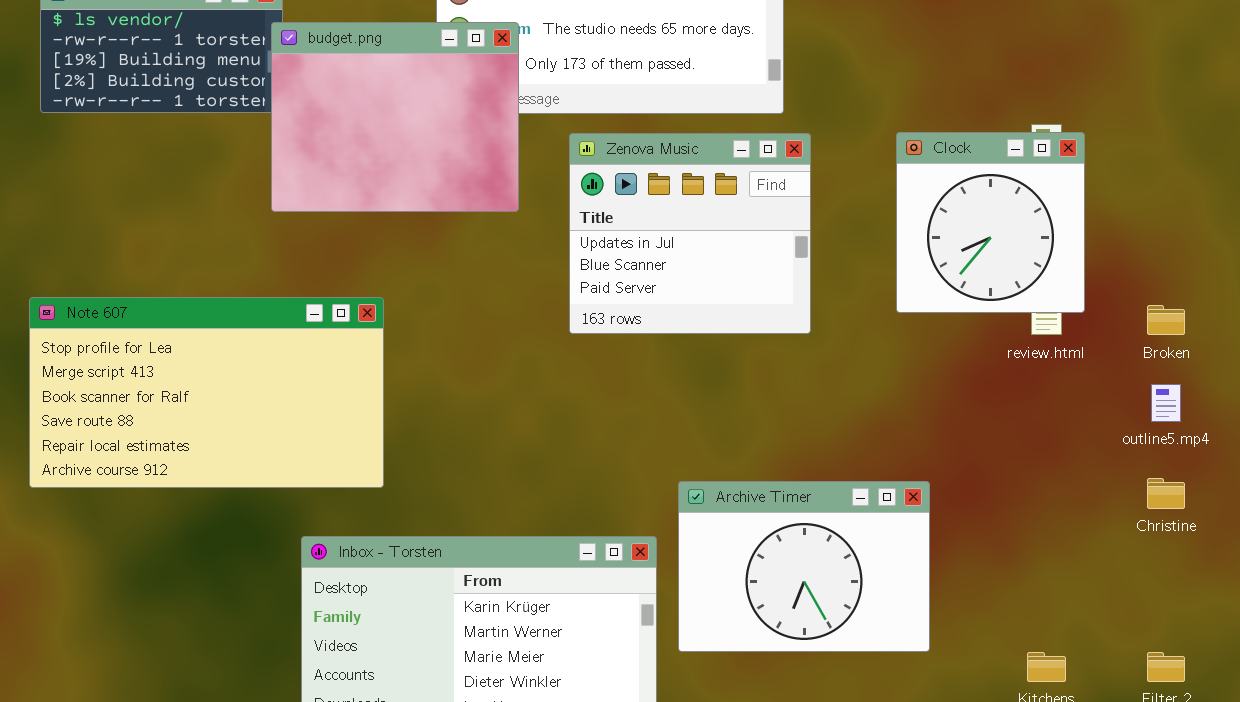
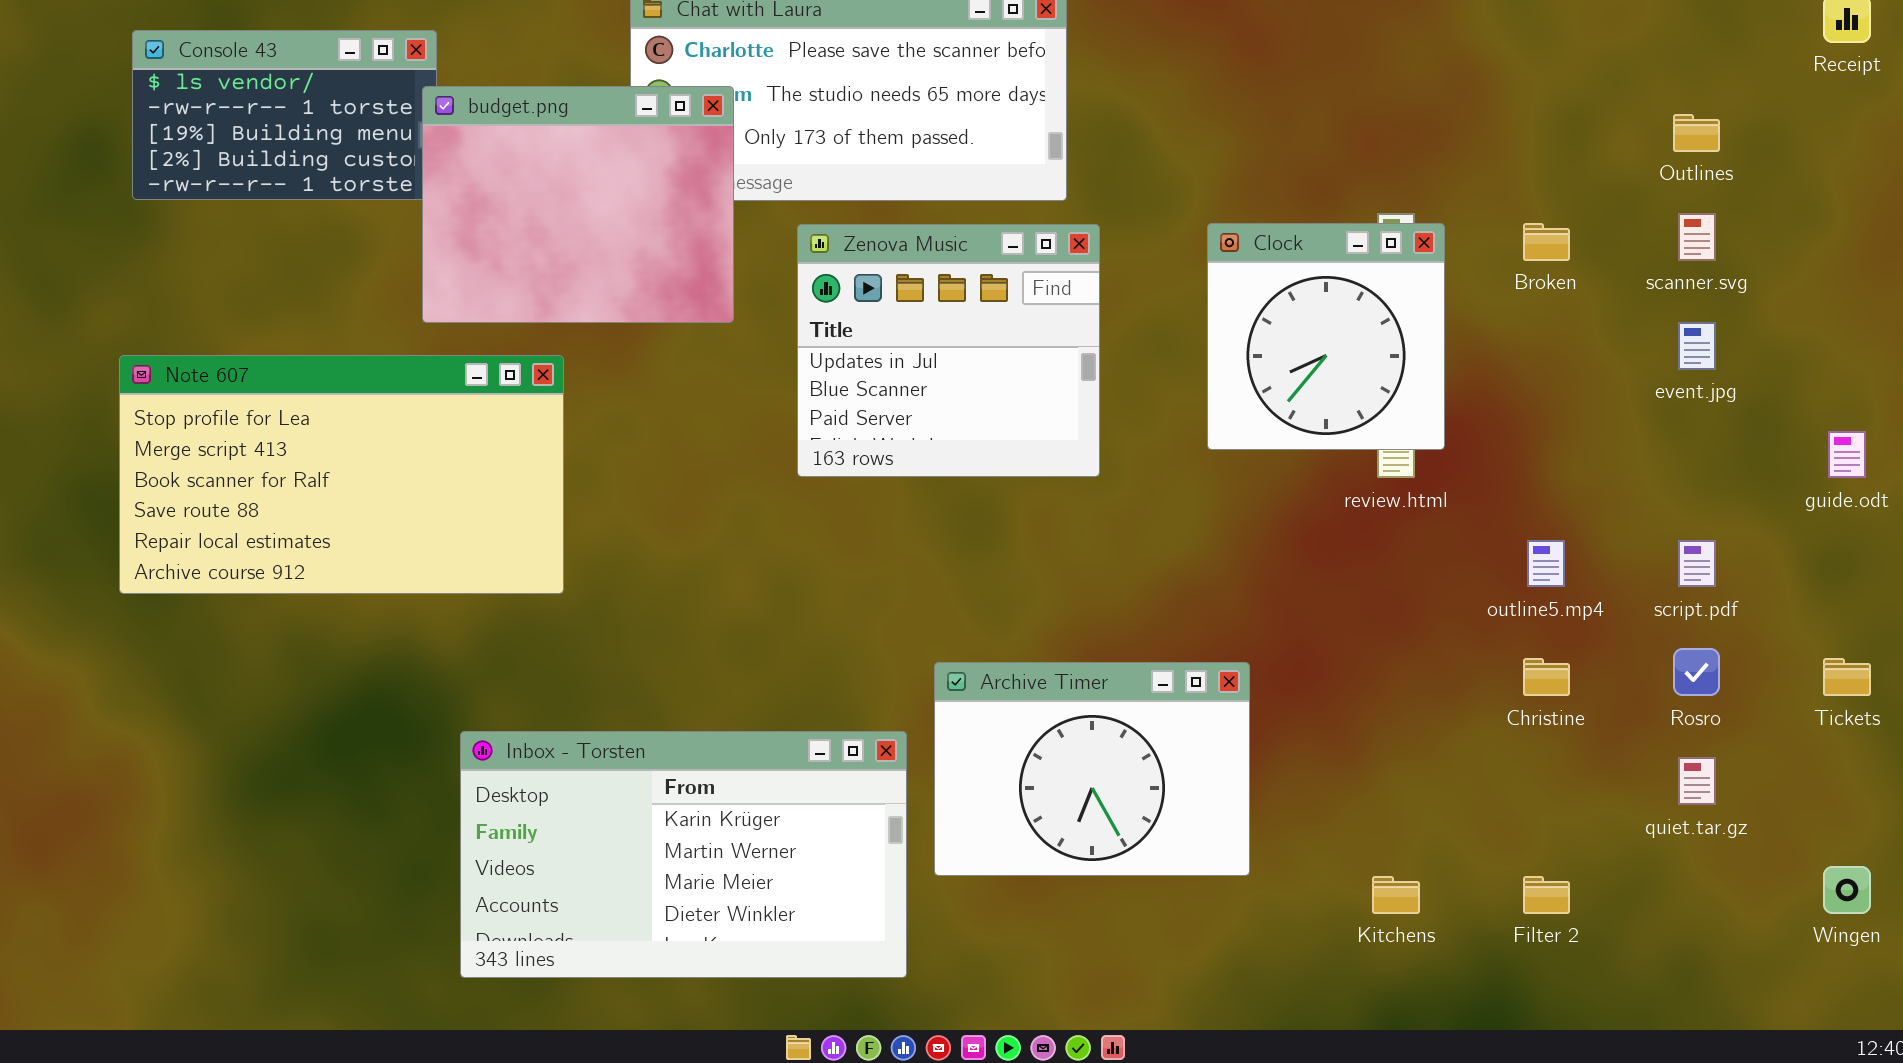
Note 607: [29,297,384,488] -> [119,355,564,594], moved
Broken: [1147,305,1185,335] -> [1523,223,1570,261], moved

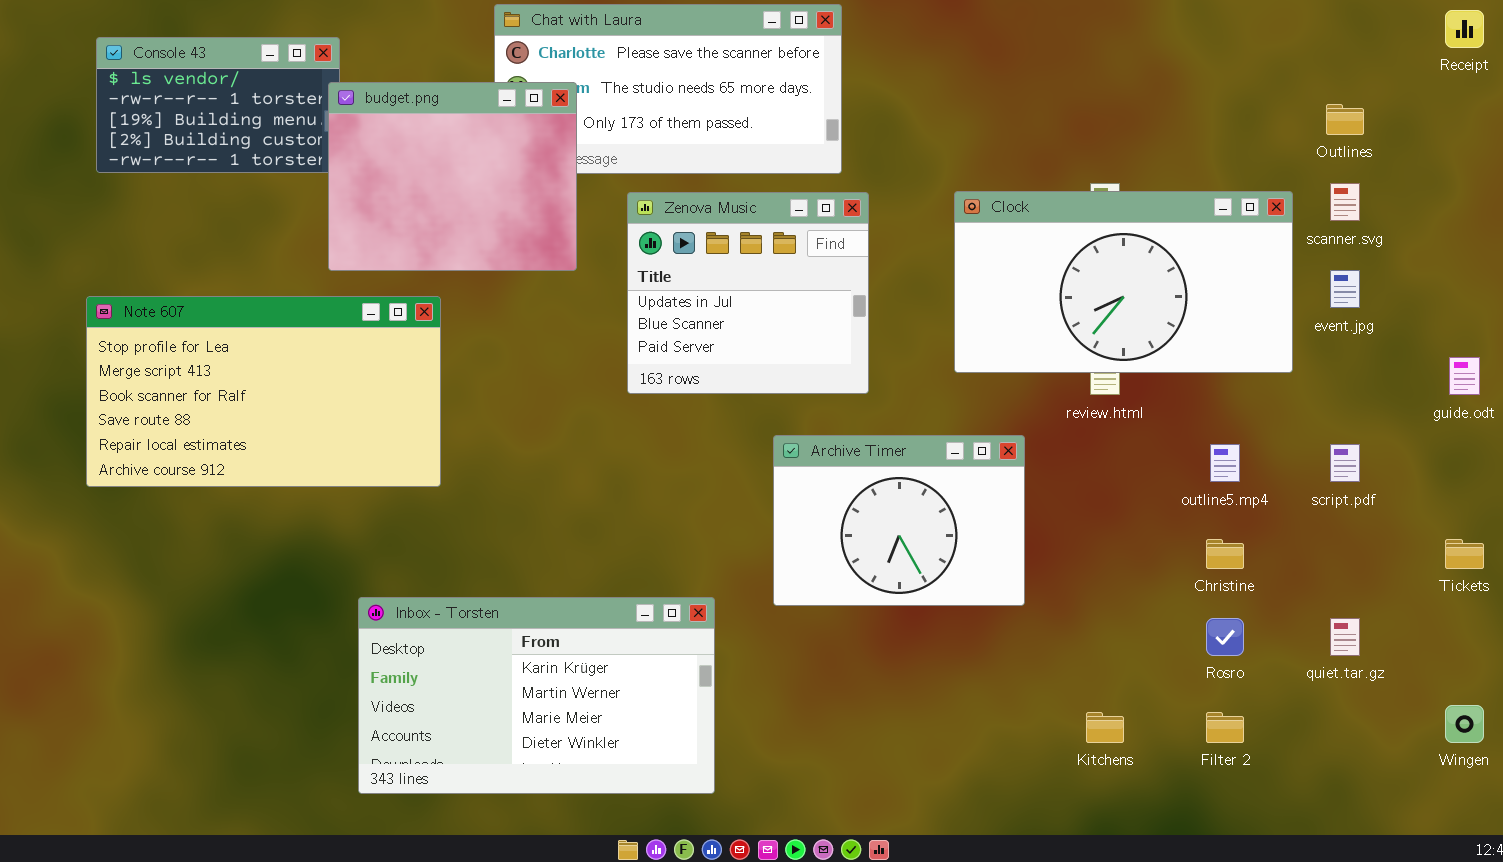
Clock: [1207,223,1445,450] -> [954,191,1293,373], resized
Rosro: [1673,648,1720,696] -> [1206,618,1244,656], moved
Archive Timer: [934,662,1250,876] -> [773,435,1025,606], moved

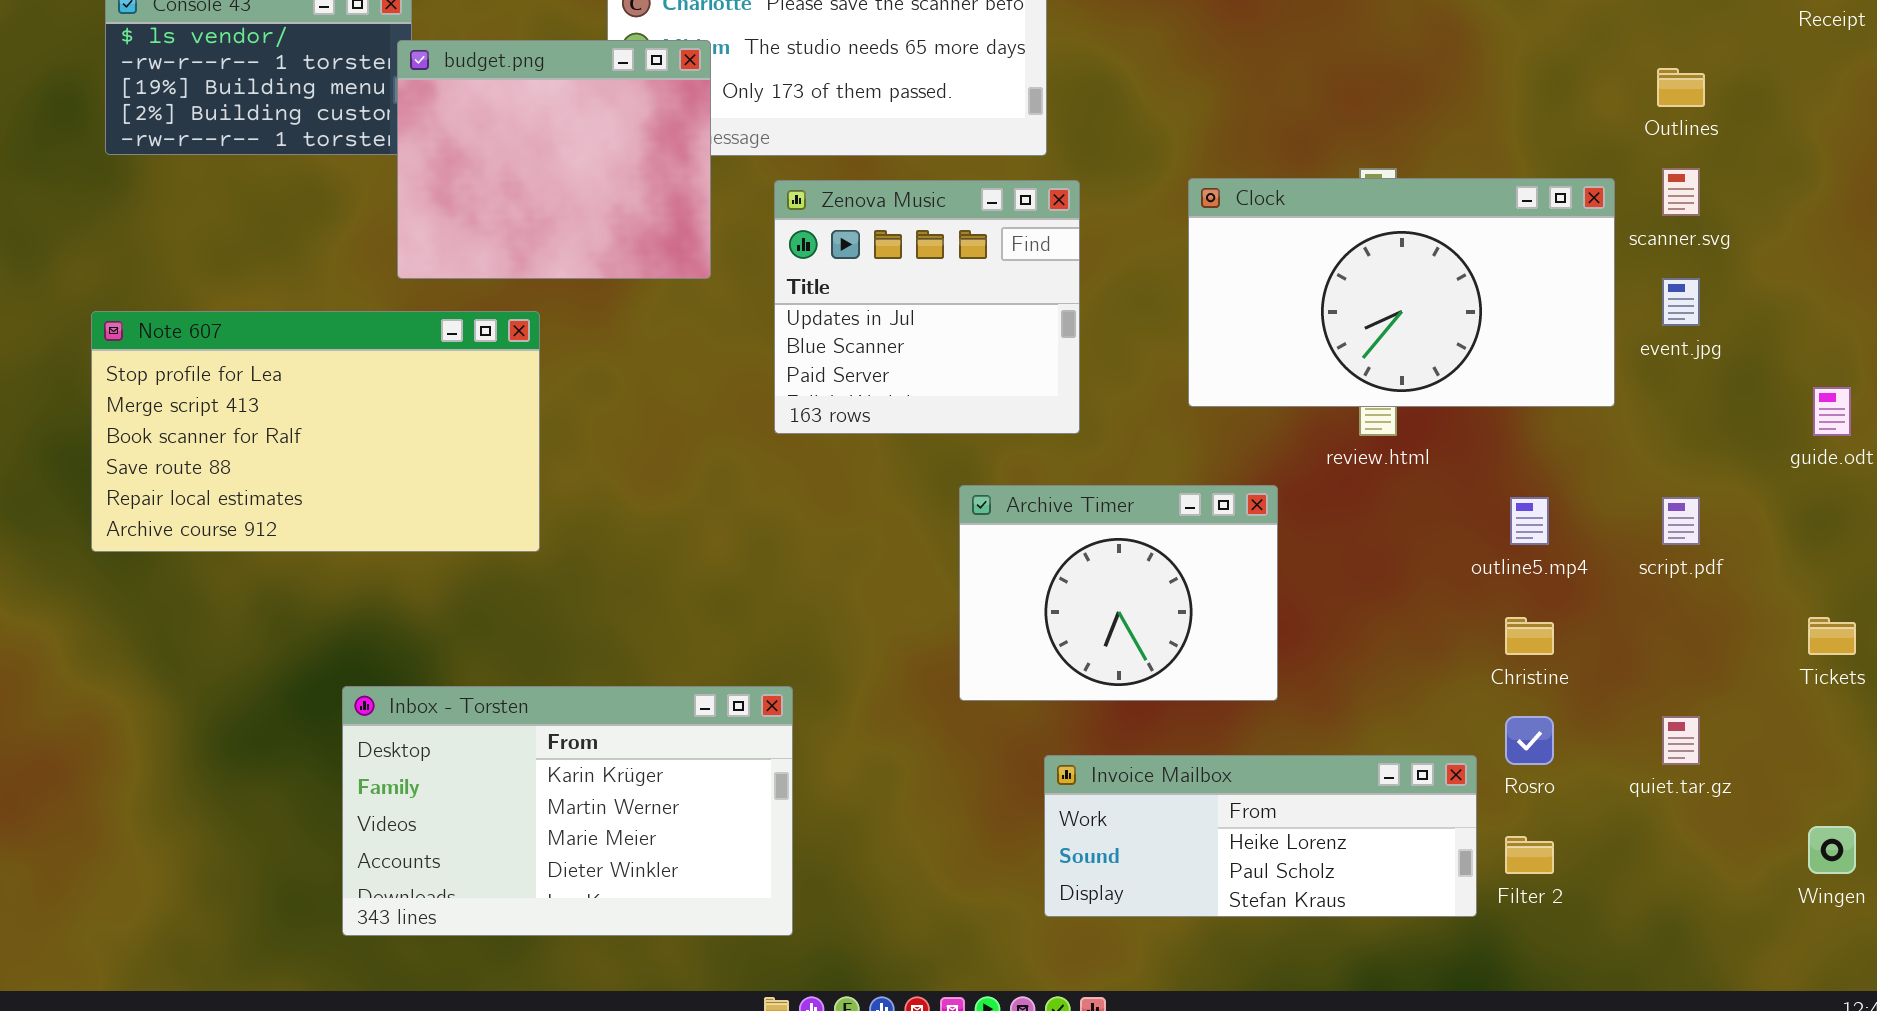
Inbox - Torsten: [358,597,715,794] -> [342,686,793,936], moved
Invoice Mailbox: none -> [1044,755,1477,917], opened

